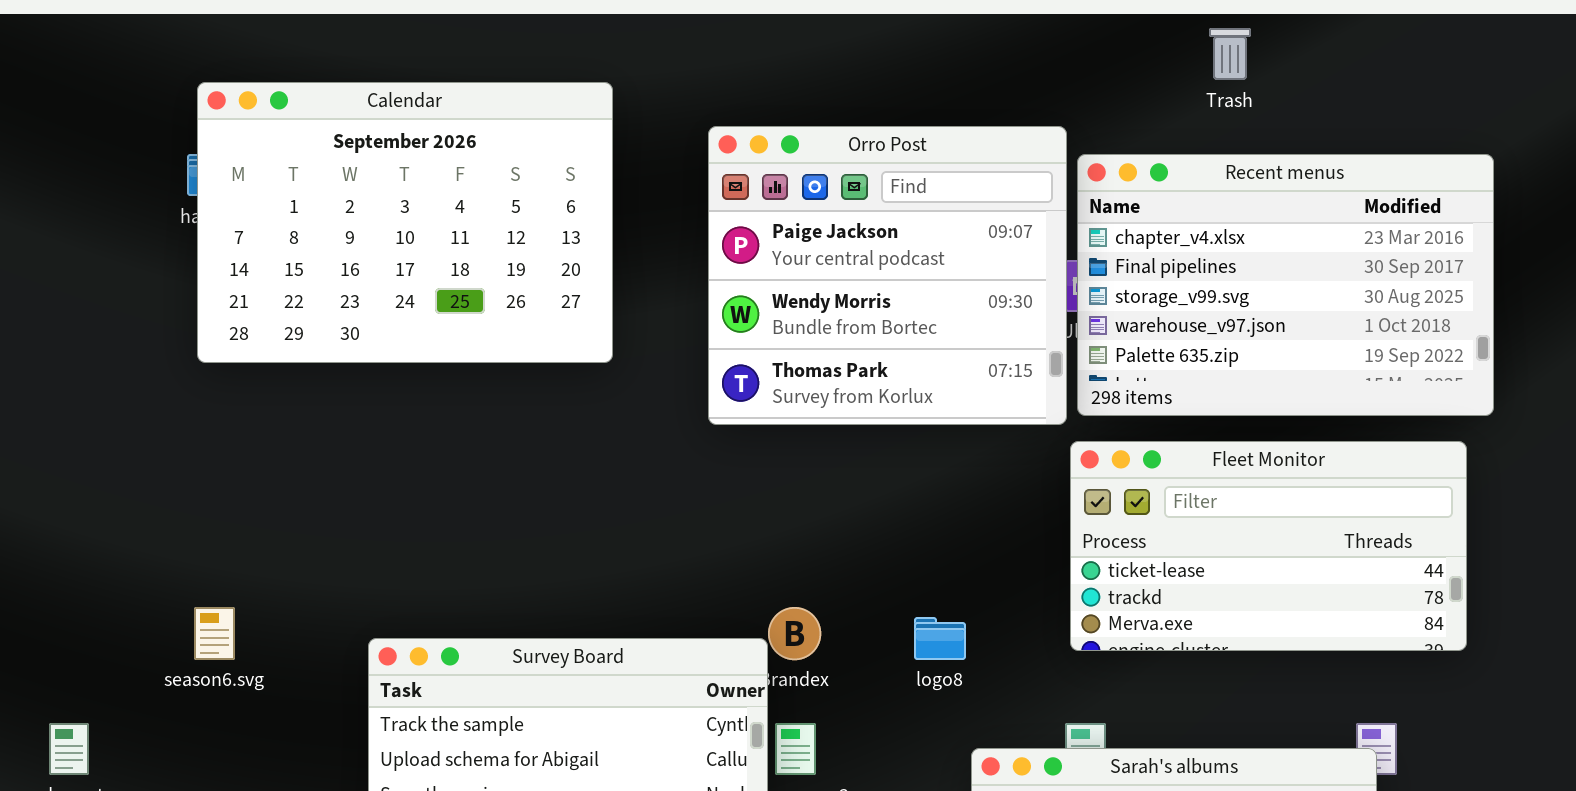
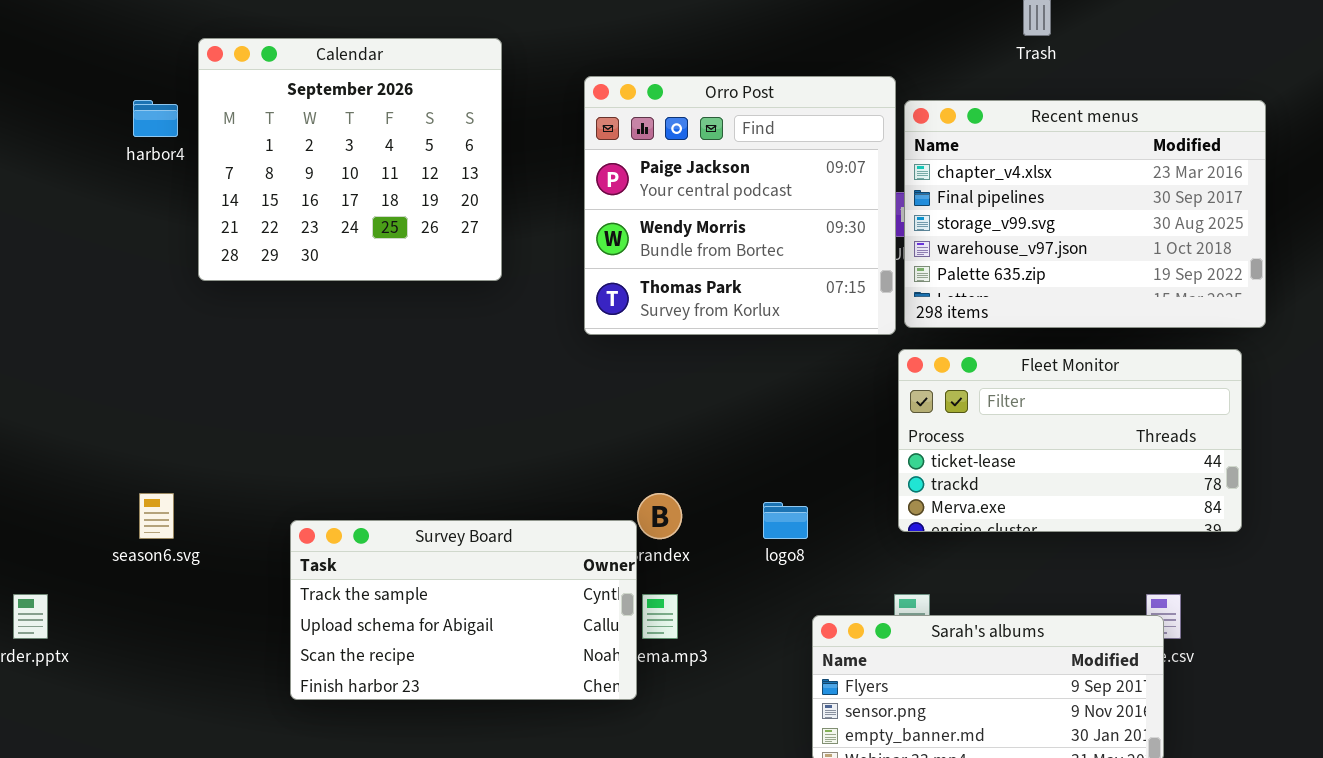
Calendar: [197,82,613,363] -> [198,38,502,281], resized

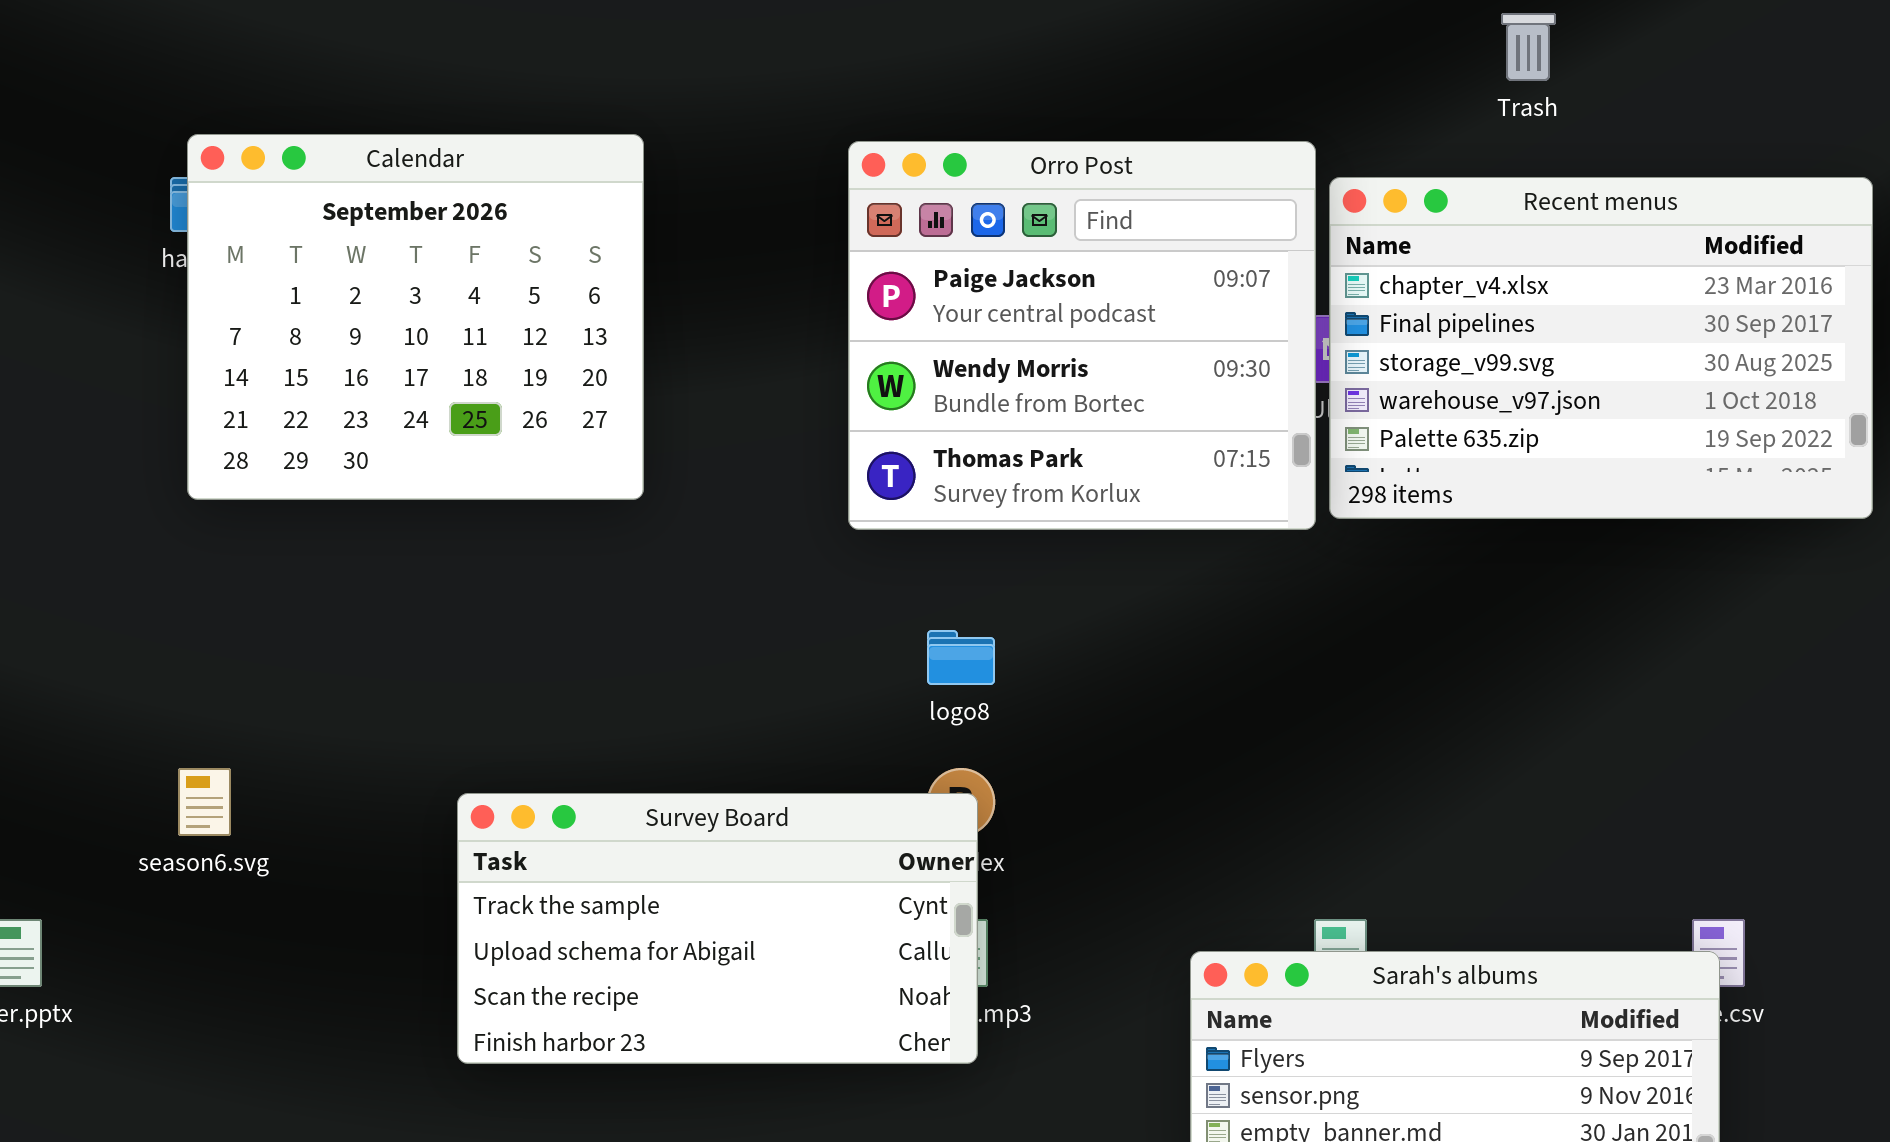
Calendar: [198,38,502,281] -> [187,134,644,500], moved
Fleet Monitor: [898,349,1242,532] -> none, closed
logo8: [763,502,808,539] -> [927,630,995,685], moved
Survey Board: [290,520,637,700] -> [457,793,978,1064], moved

